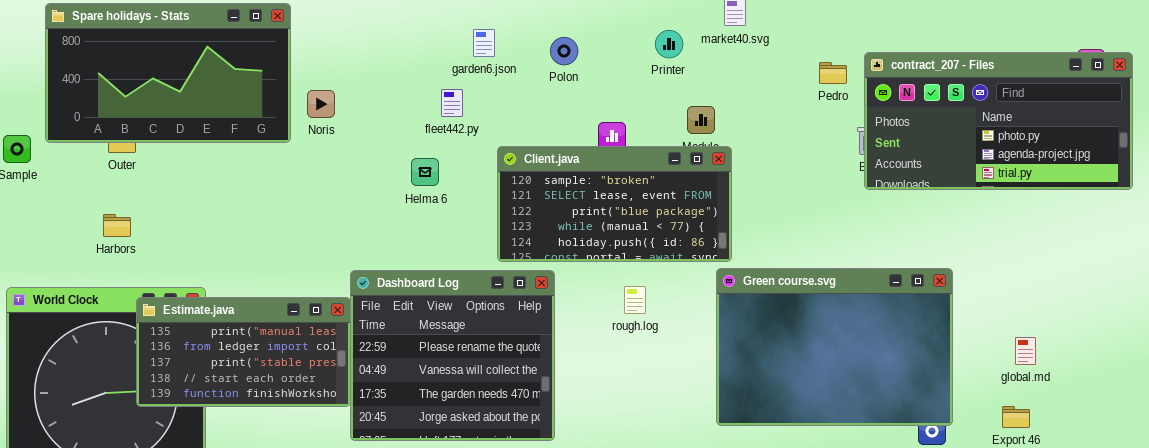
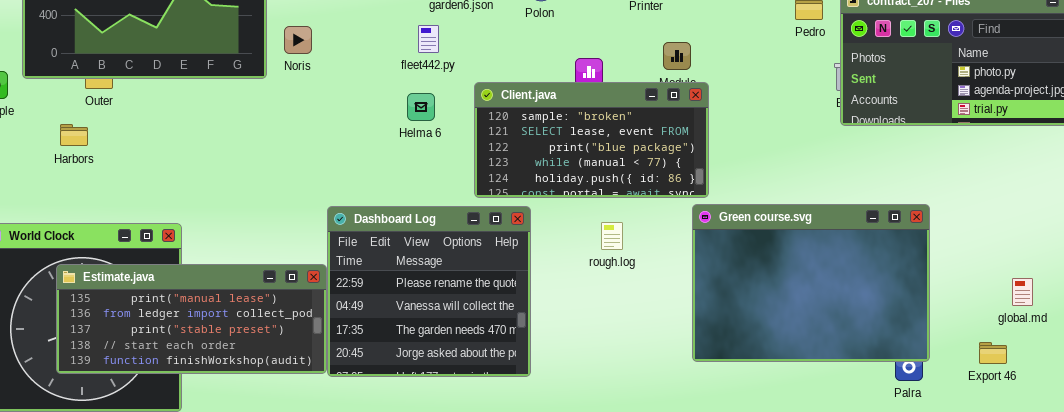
Helma 6: [411,158,439,186] -> [407,93,435,121], moved
Harbors: [103,214,131,237] -> [60,124,88,146], moved
Estimate.java: [136,297,351,407] -> [56,264,327,374], moved, resized
global.md: [1015,337,1036,365] -> [1012,278,1033,306], moved

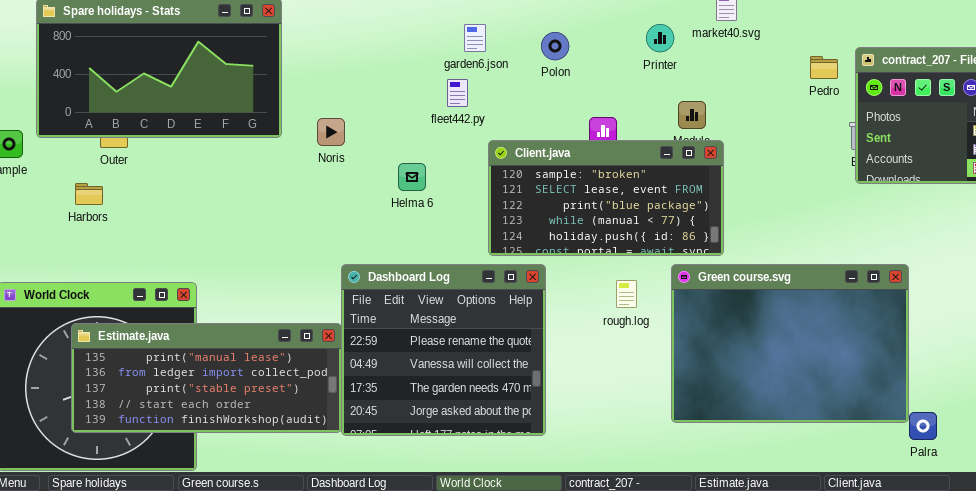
fleet442.py: [418,25,439,53] -> [447,79,468,107], moved
Noris: [284,26,312,54] -> [317,118,345,146], moved
Helma 6: [407,93,435,121] -> [398,163,426,191], moved
Green course.svg: [692,204,930,362] -> [671,264,909,423], moved

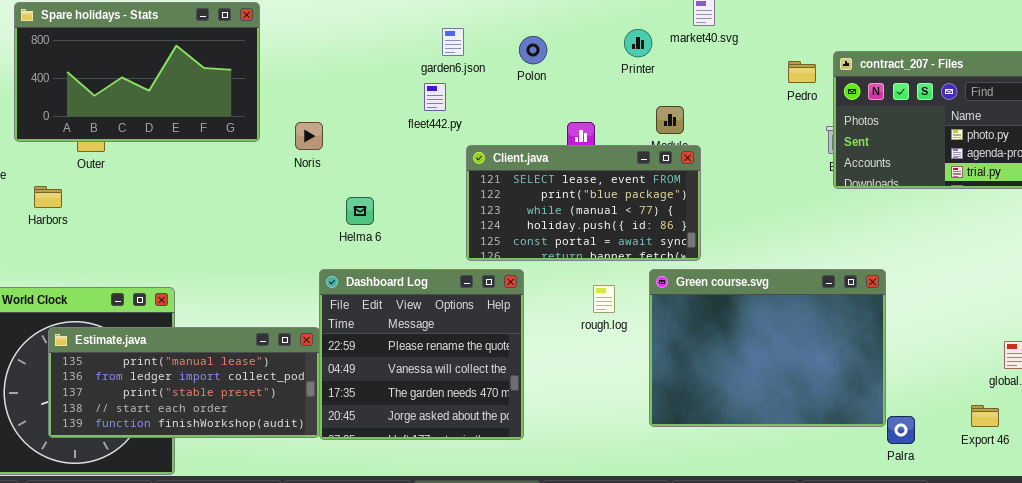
Client.java: [488,140,724,256] -> [466,145,701,261], scrolled down 1 row
Helma 6: [398,163,426,191] -> [346,197,374,225], moved
Harbors: [75,183,103,205] -> [34,186,62,208], moved

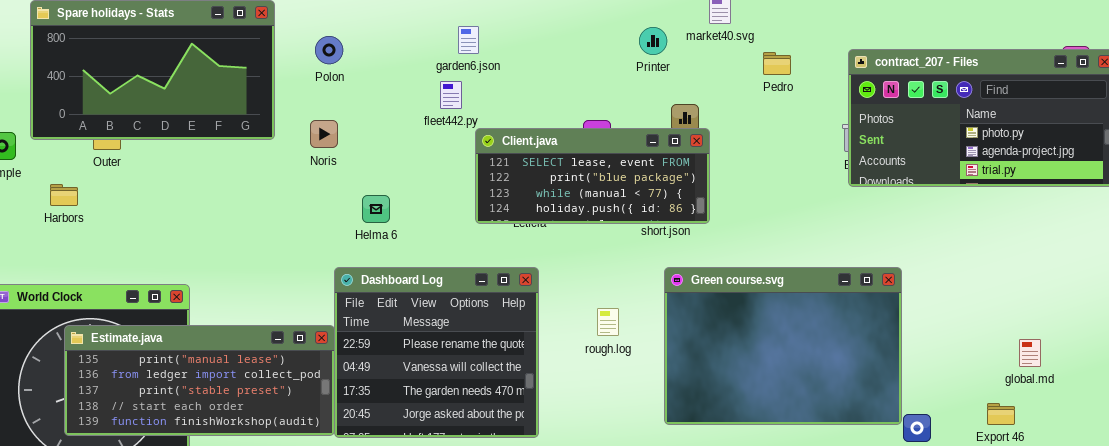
Polon: [519,36,547,64] -> [315,36,343,64], moved
Pedro: [788,61,816,83] -> [763,52,791,75], moved
Client.java: [466,145,701,261] -> [475,128,710,224], moved, resized
rough.log: [593,285,615,313] -> [597,308,619,336], moved

